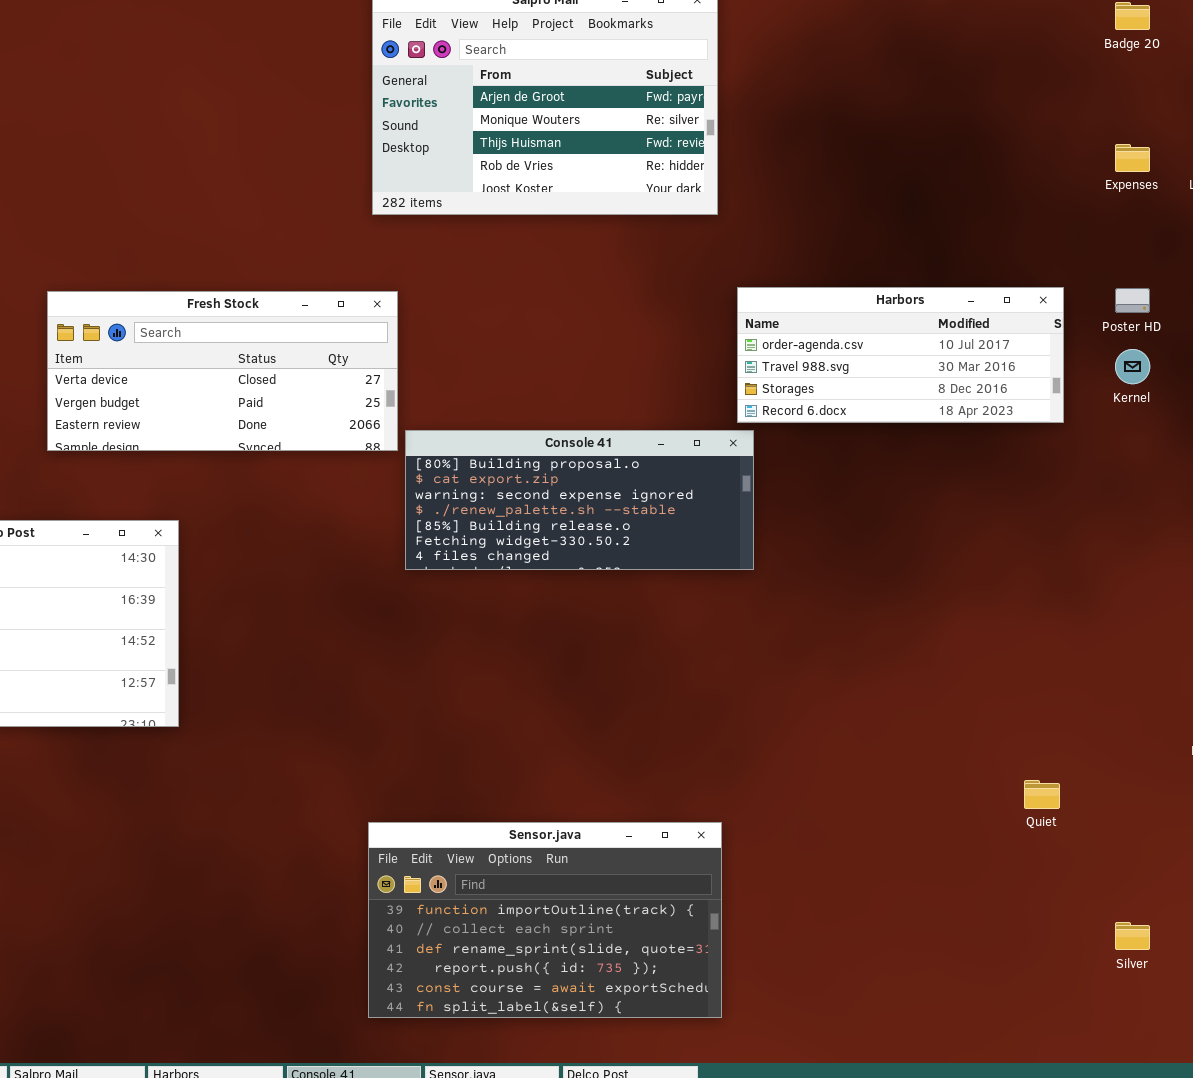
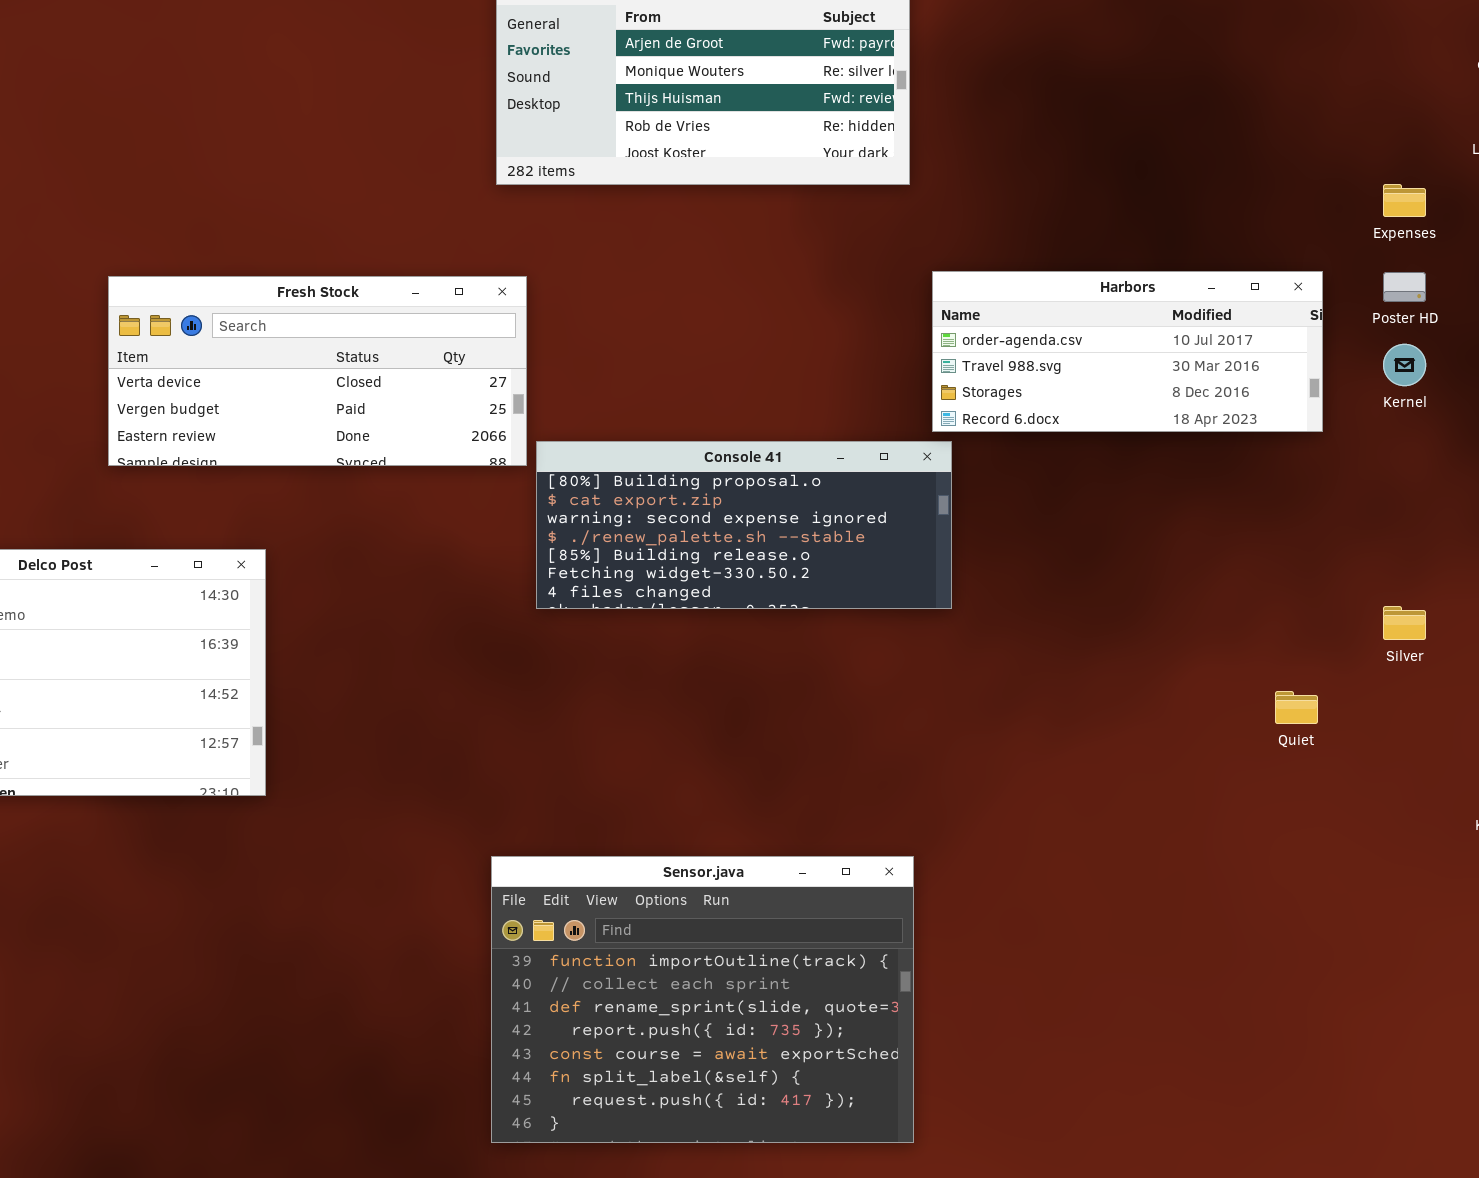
Expenses: [1115,144,1150,172] -> [1383,184,1426,217], moved
Quiet: [1024,780,1060,809] -> [1275,691,1318,724], moved
Sensor.java: [368,822,722,1018] -> [491,856,914,1143], resized
Silver: [1115,922,1150,950] -> [1383,606,1426,640], moved

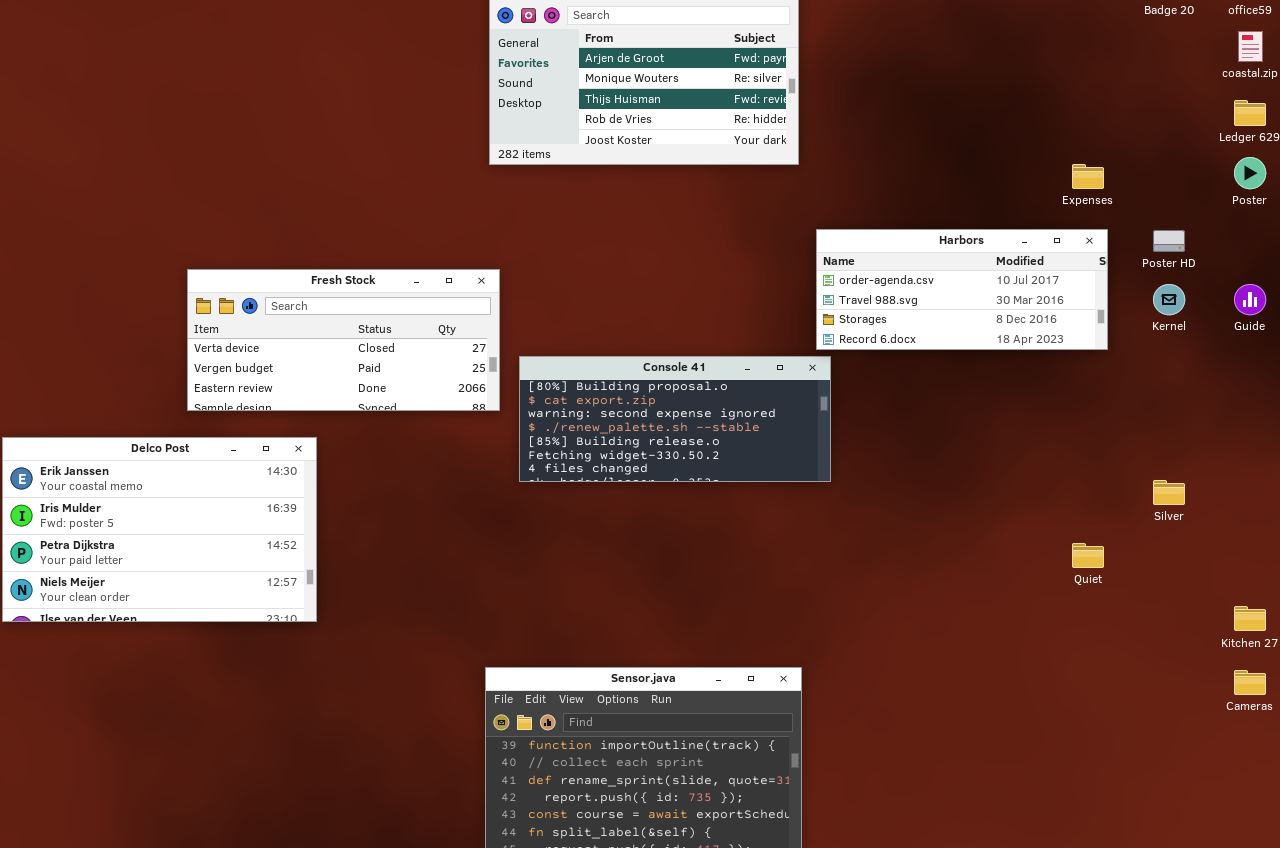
Expenses: [1383,184,1426,217] -> [1072,164,1104,189], moved
Fresh Stock: [108,276,527,466] -> [187,269,500,411], moved

